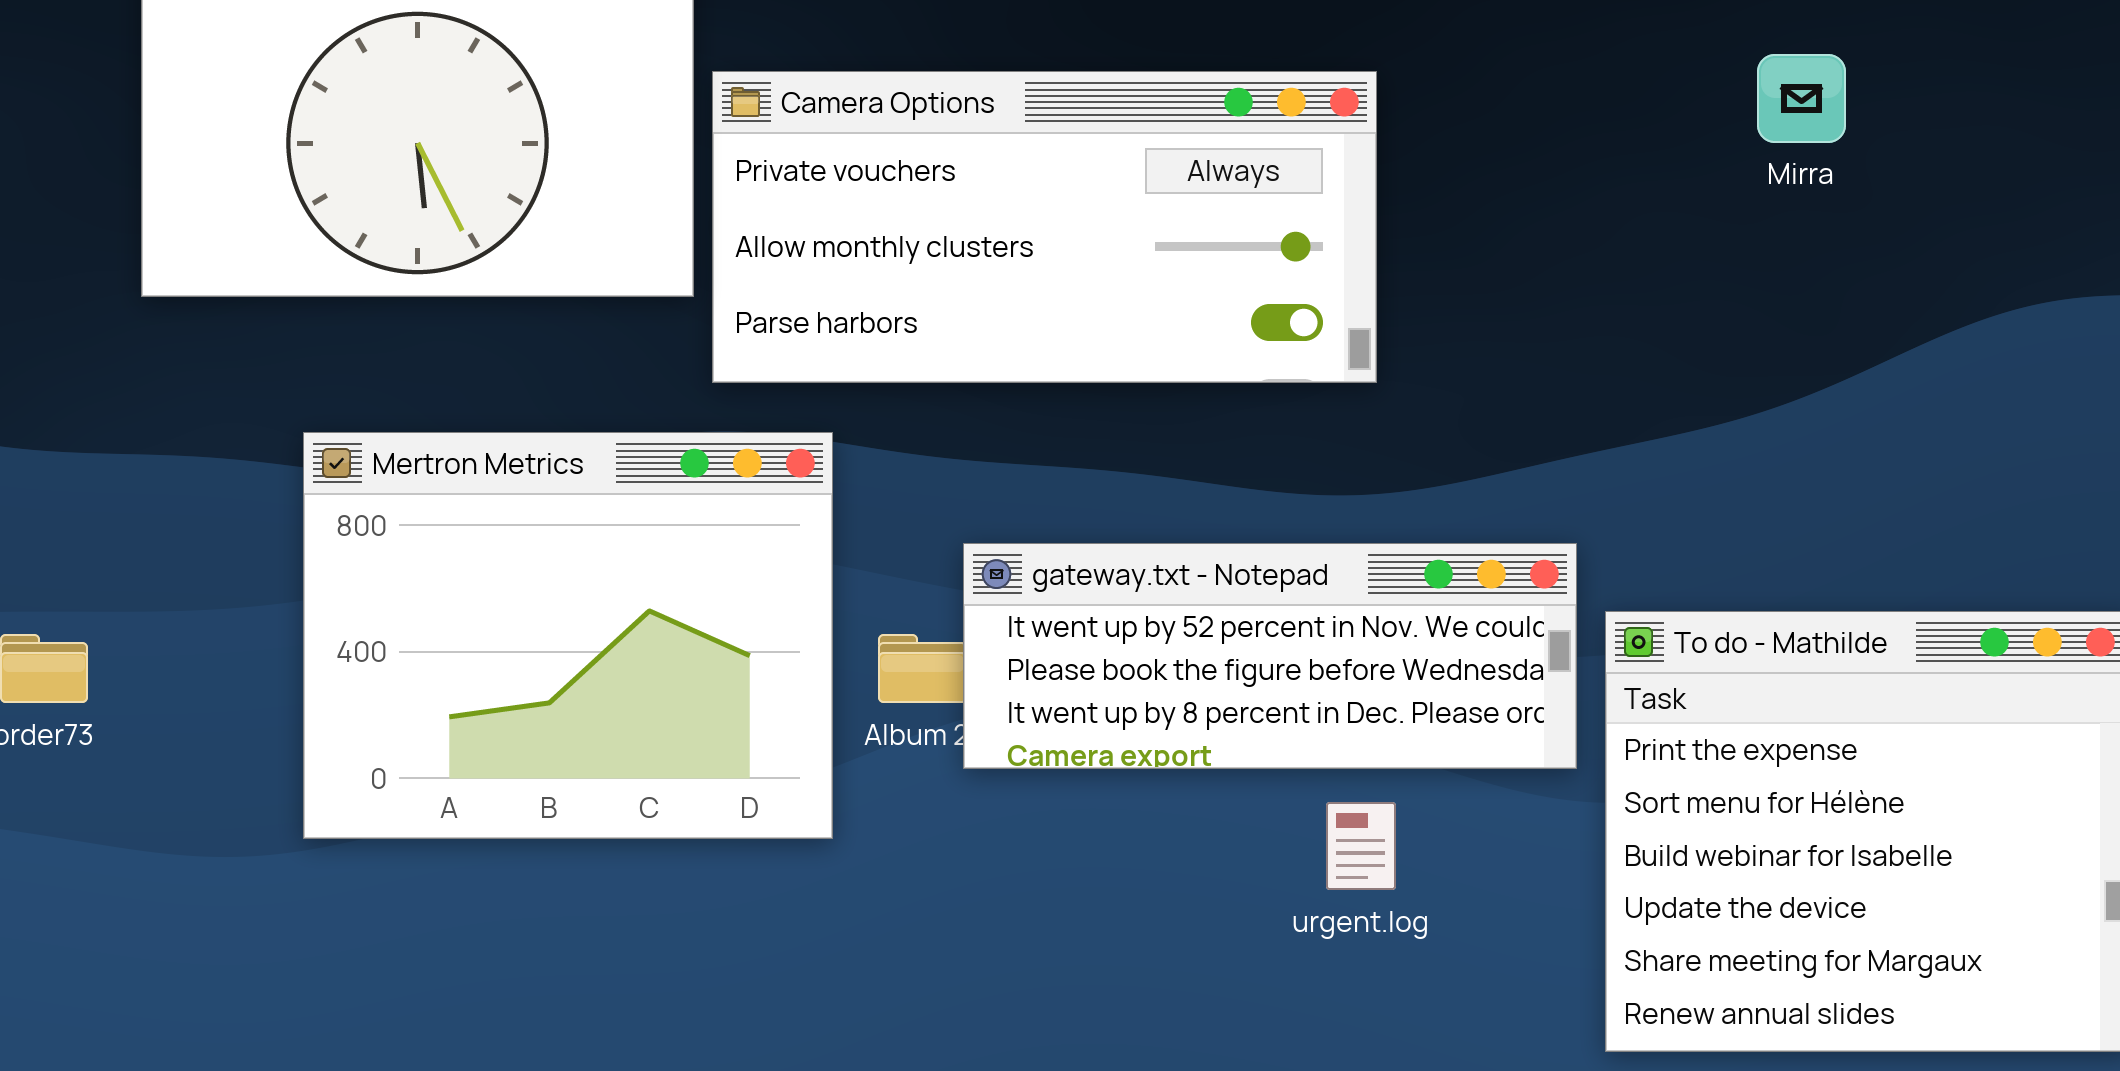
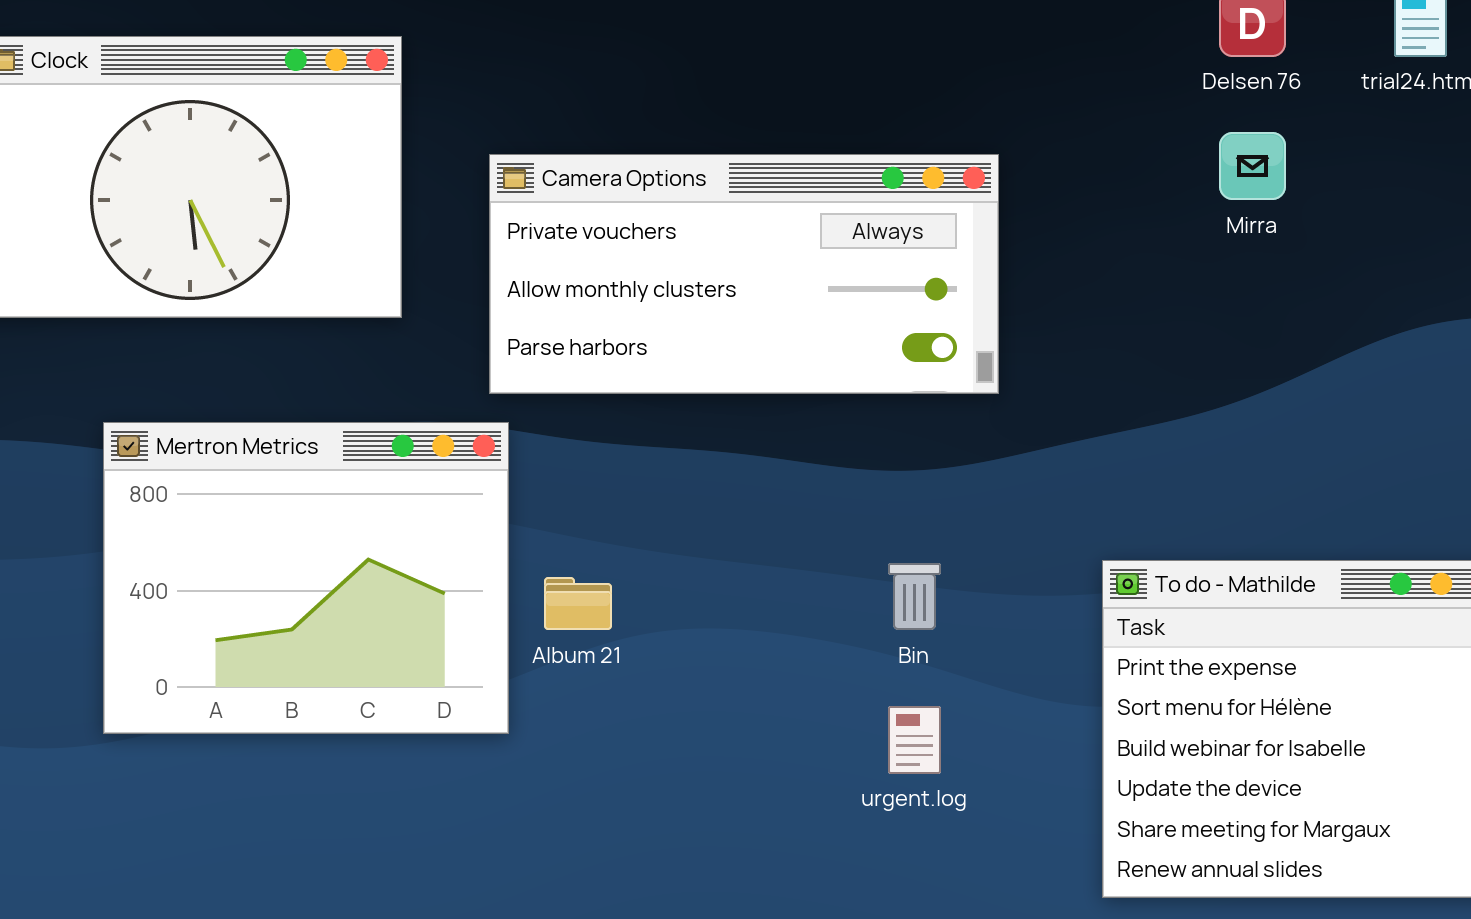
Camera Options: [712,71,1377,383] -> [489,154,999,394], moved
gateway.txt - Notepad: [963,543,1577,769] -> none, closed

